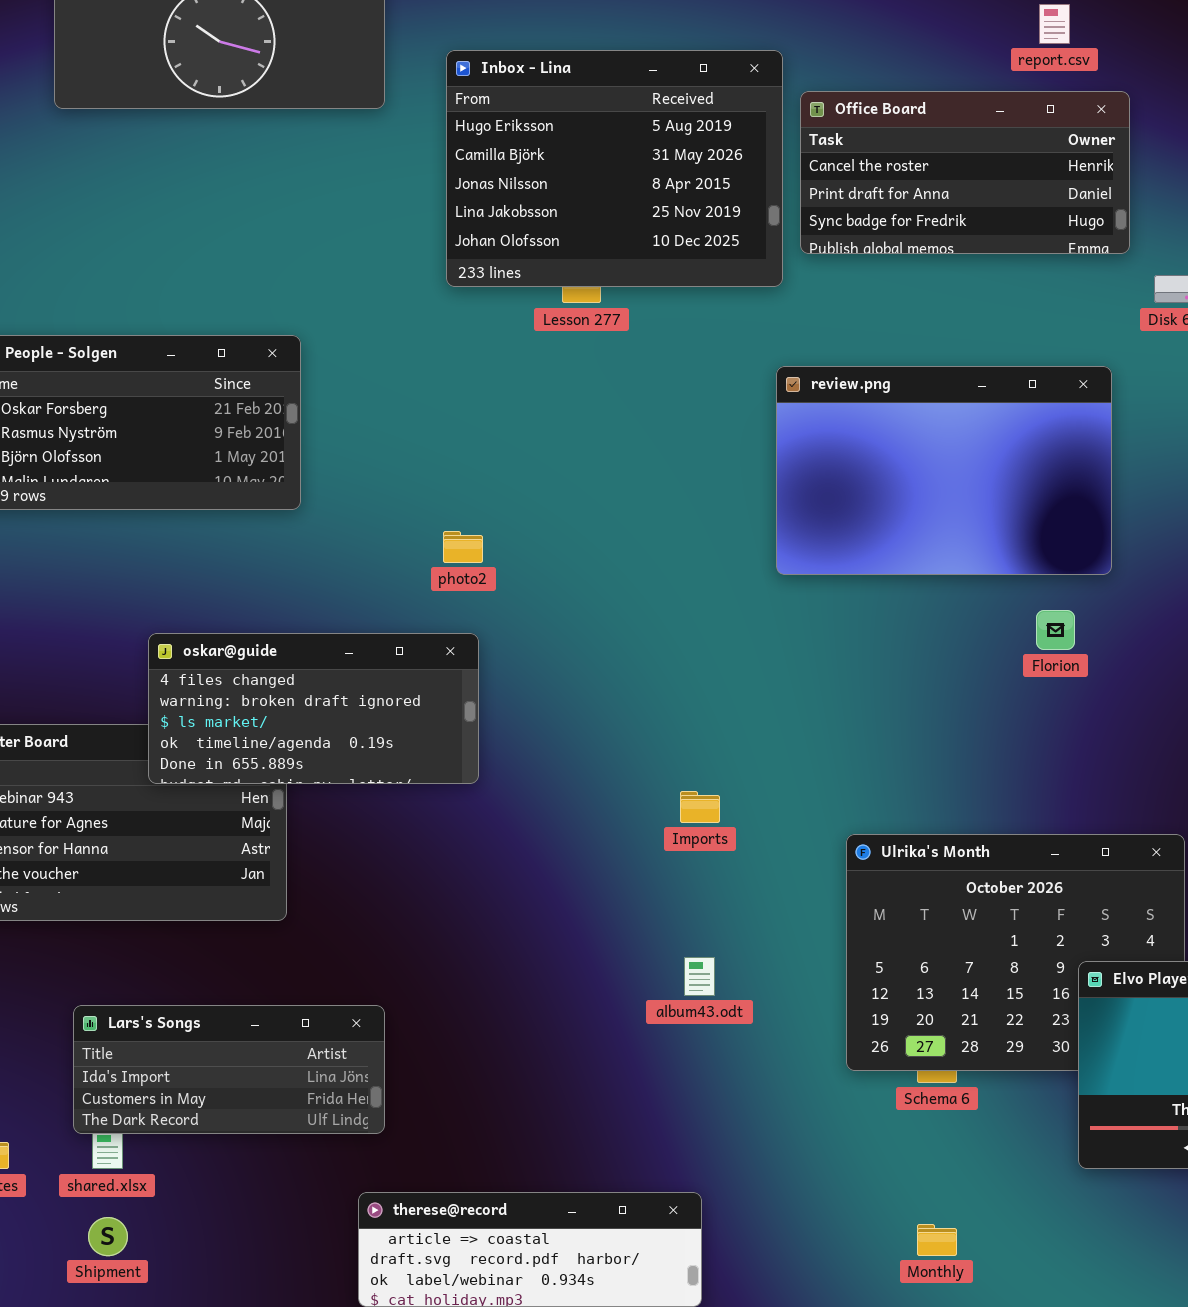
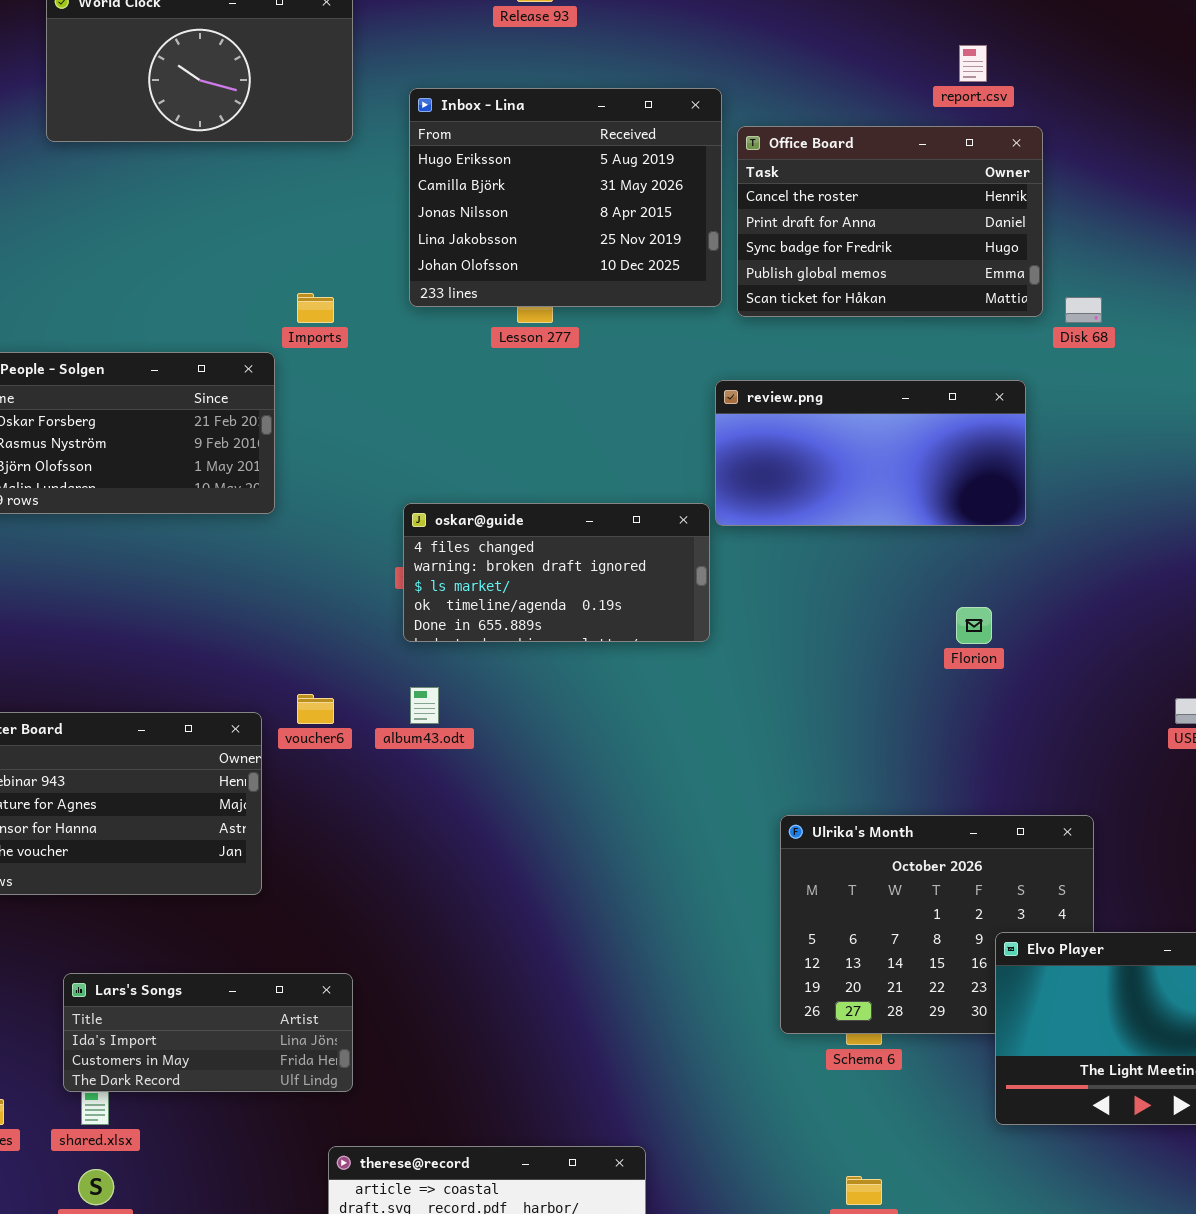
Office Board: [800,91,1130,254] -> [737,126,1043,317], resized
review.png: [776,366,1112,575] -> [715,380,1026,526], resized
oskar@guide: [148,633,479,784] -> [403,503,710,642], moved
Imports: [680,791,720,823] -> [297,293,334,323], moved
album43.odt: [684,957,715,996] -> [410,687,439,724], moved

